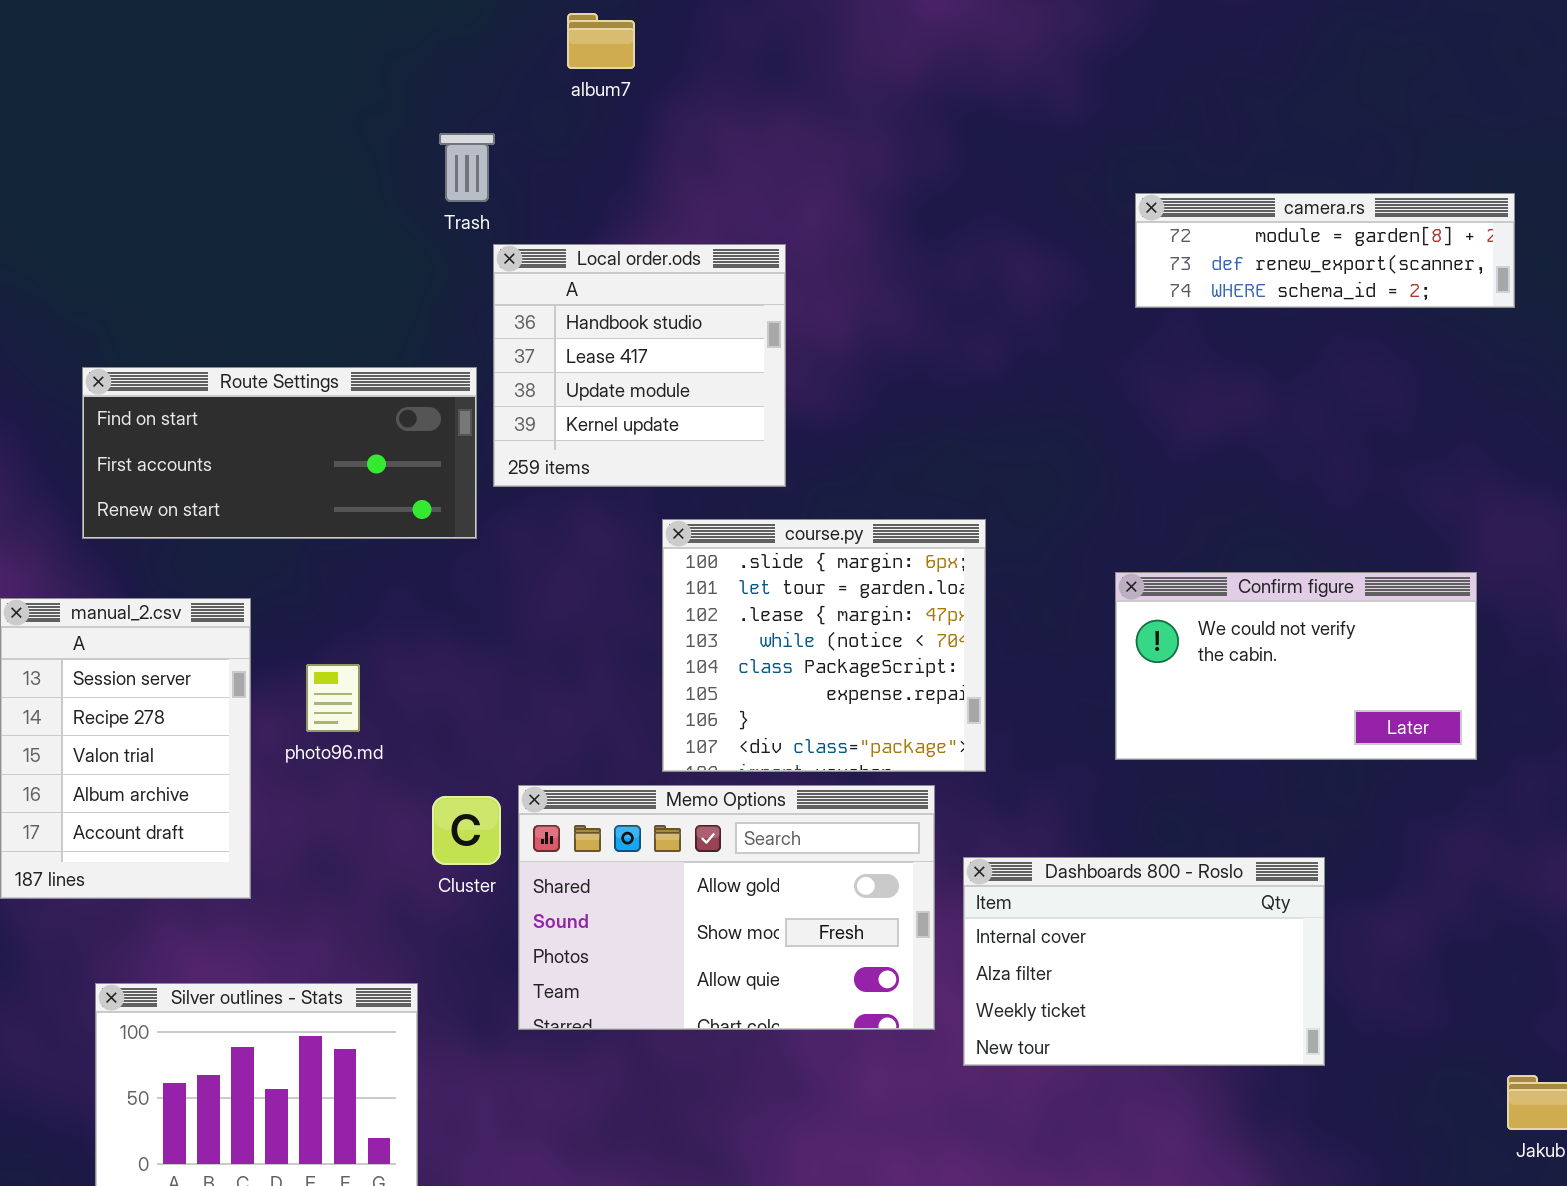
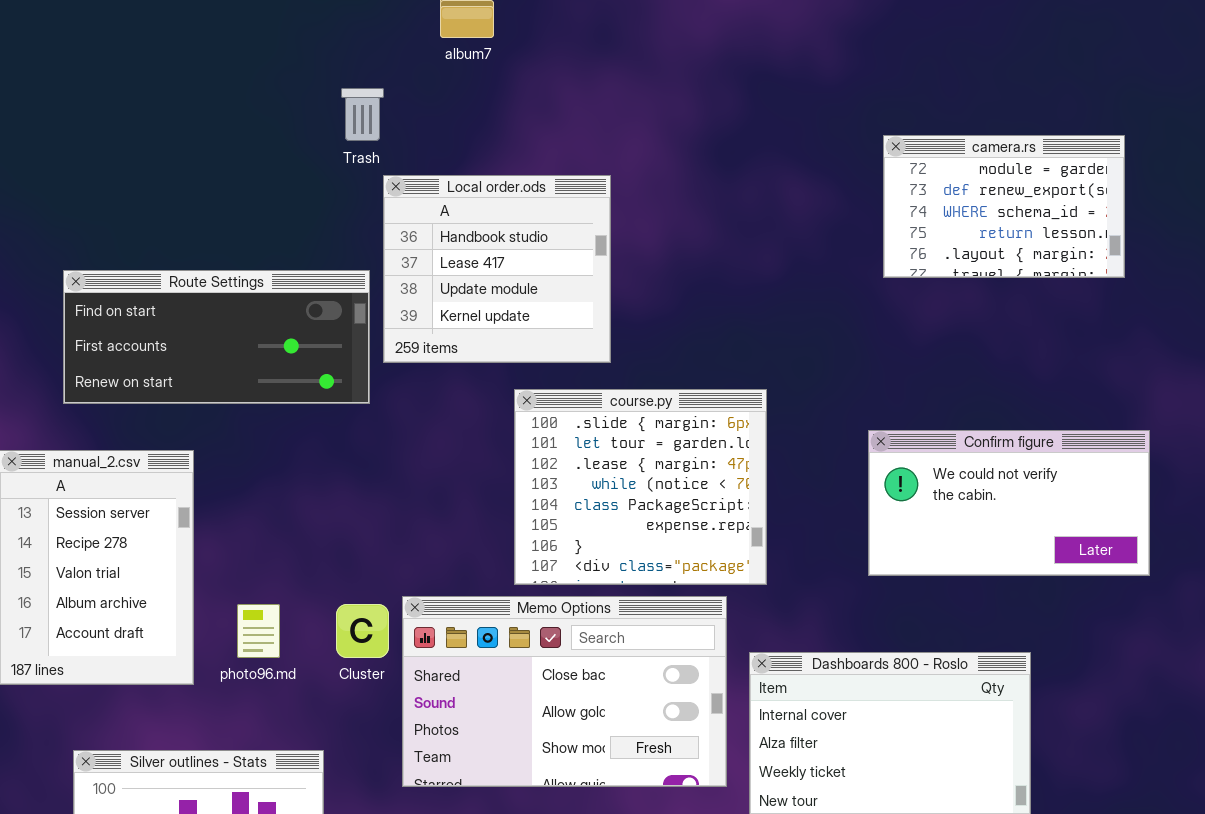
camera.rs: [1135,193,1515,308] -> [883,135,1125,278], resized
photo96.md: [306,664,360,732] -> [237,604,280,658], moved
Memo Options: [518,785,935,1030] -> [402,596,727,787], scrolled up 1 row

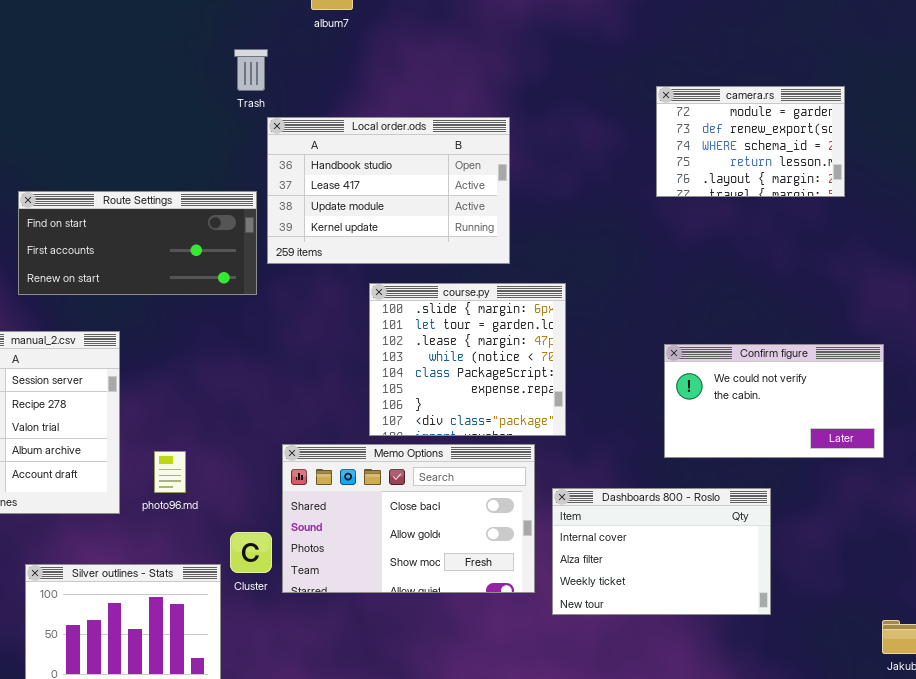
Local order.ods: [383,175,611,363] -> [267,117,510,264], resized
Confirm figure: [868,430,1150,576] -> [664,344,884,458], moved
Cluster: [336,604,389,658] -> [230,532,272,573], moved

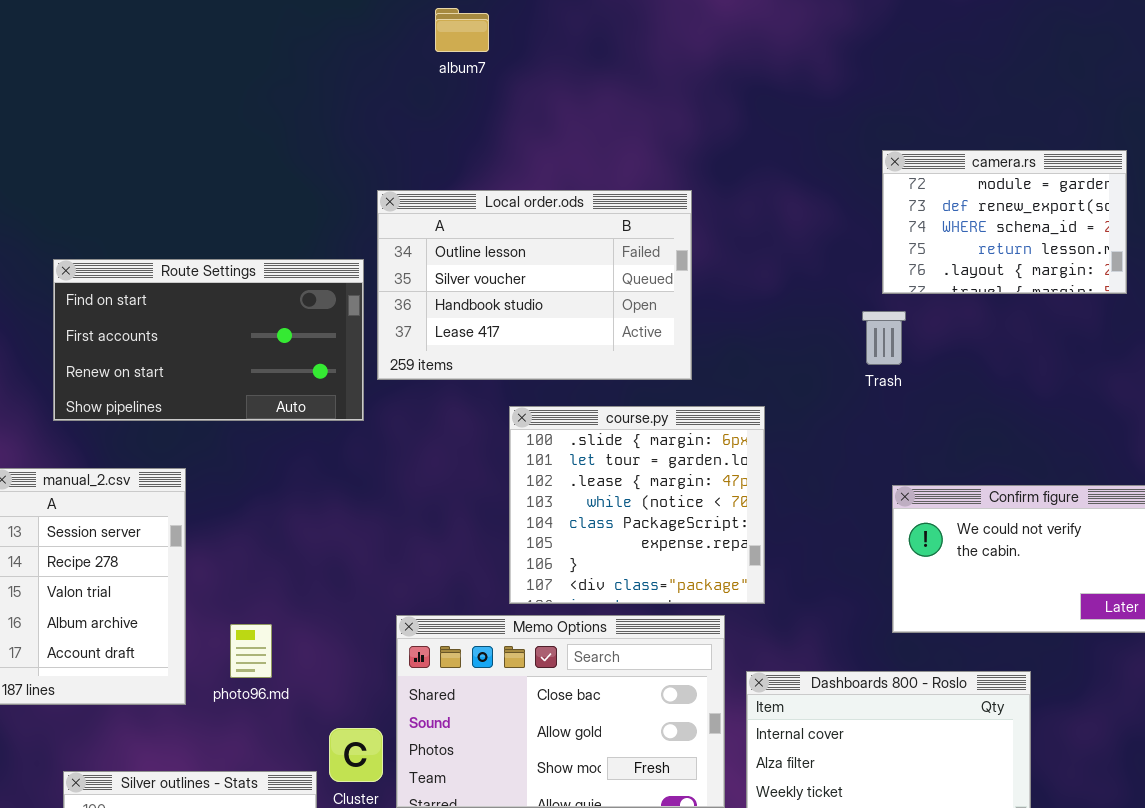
Trash: [234,49,268,91] -> [862,311,906,365], moved
Local order.ods: [267,117,510,264] -> [377,190,692,380], scrolled up 2 rows
Route Settings: [18,191,257,295] -> [53,259,364,421], resized

